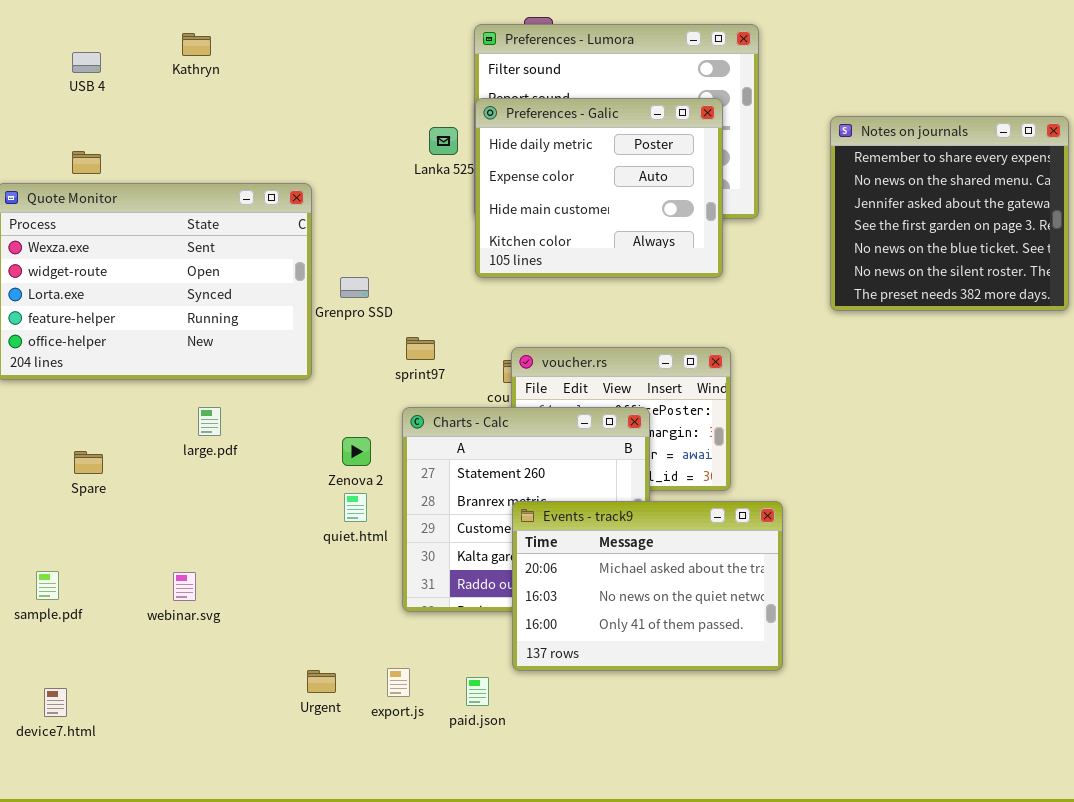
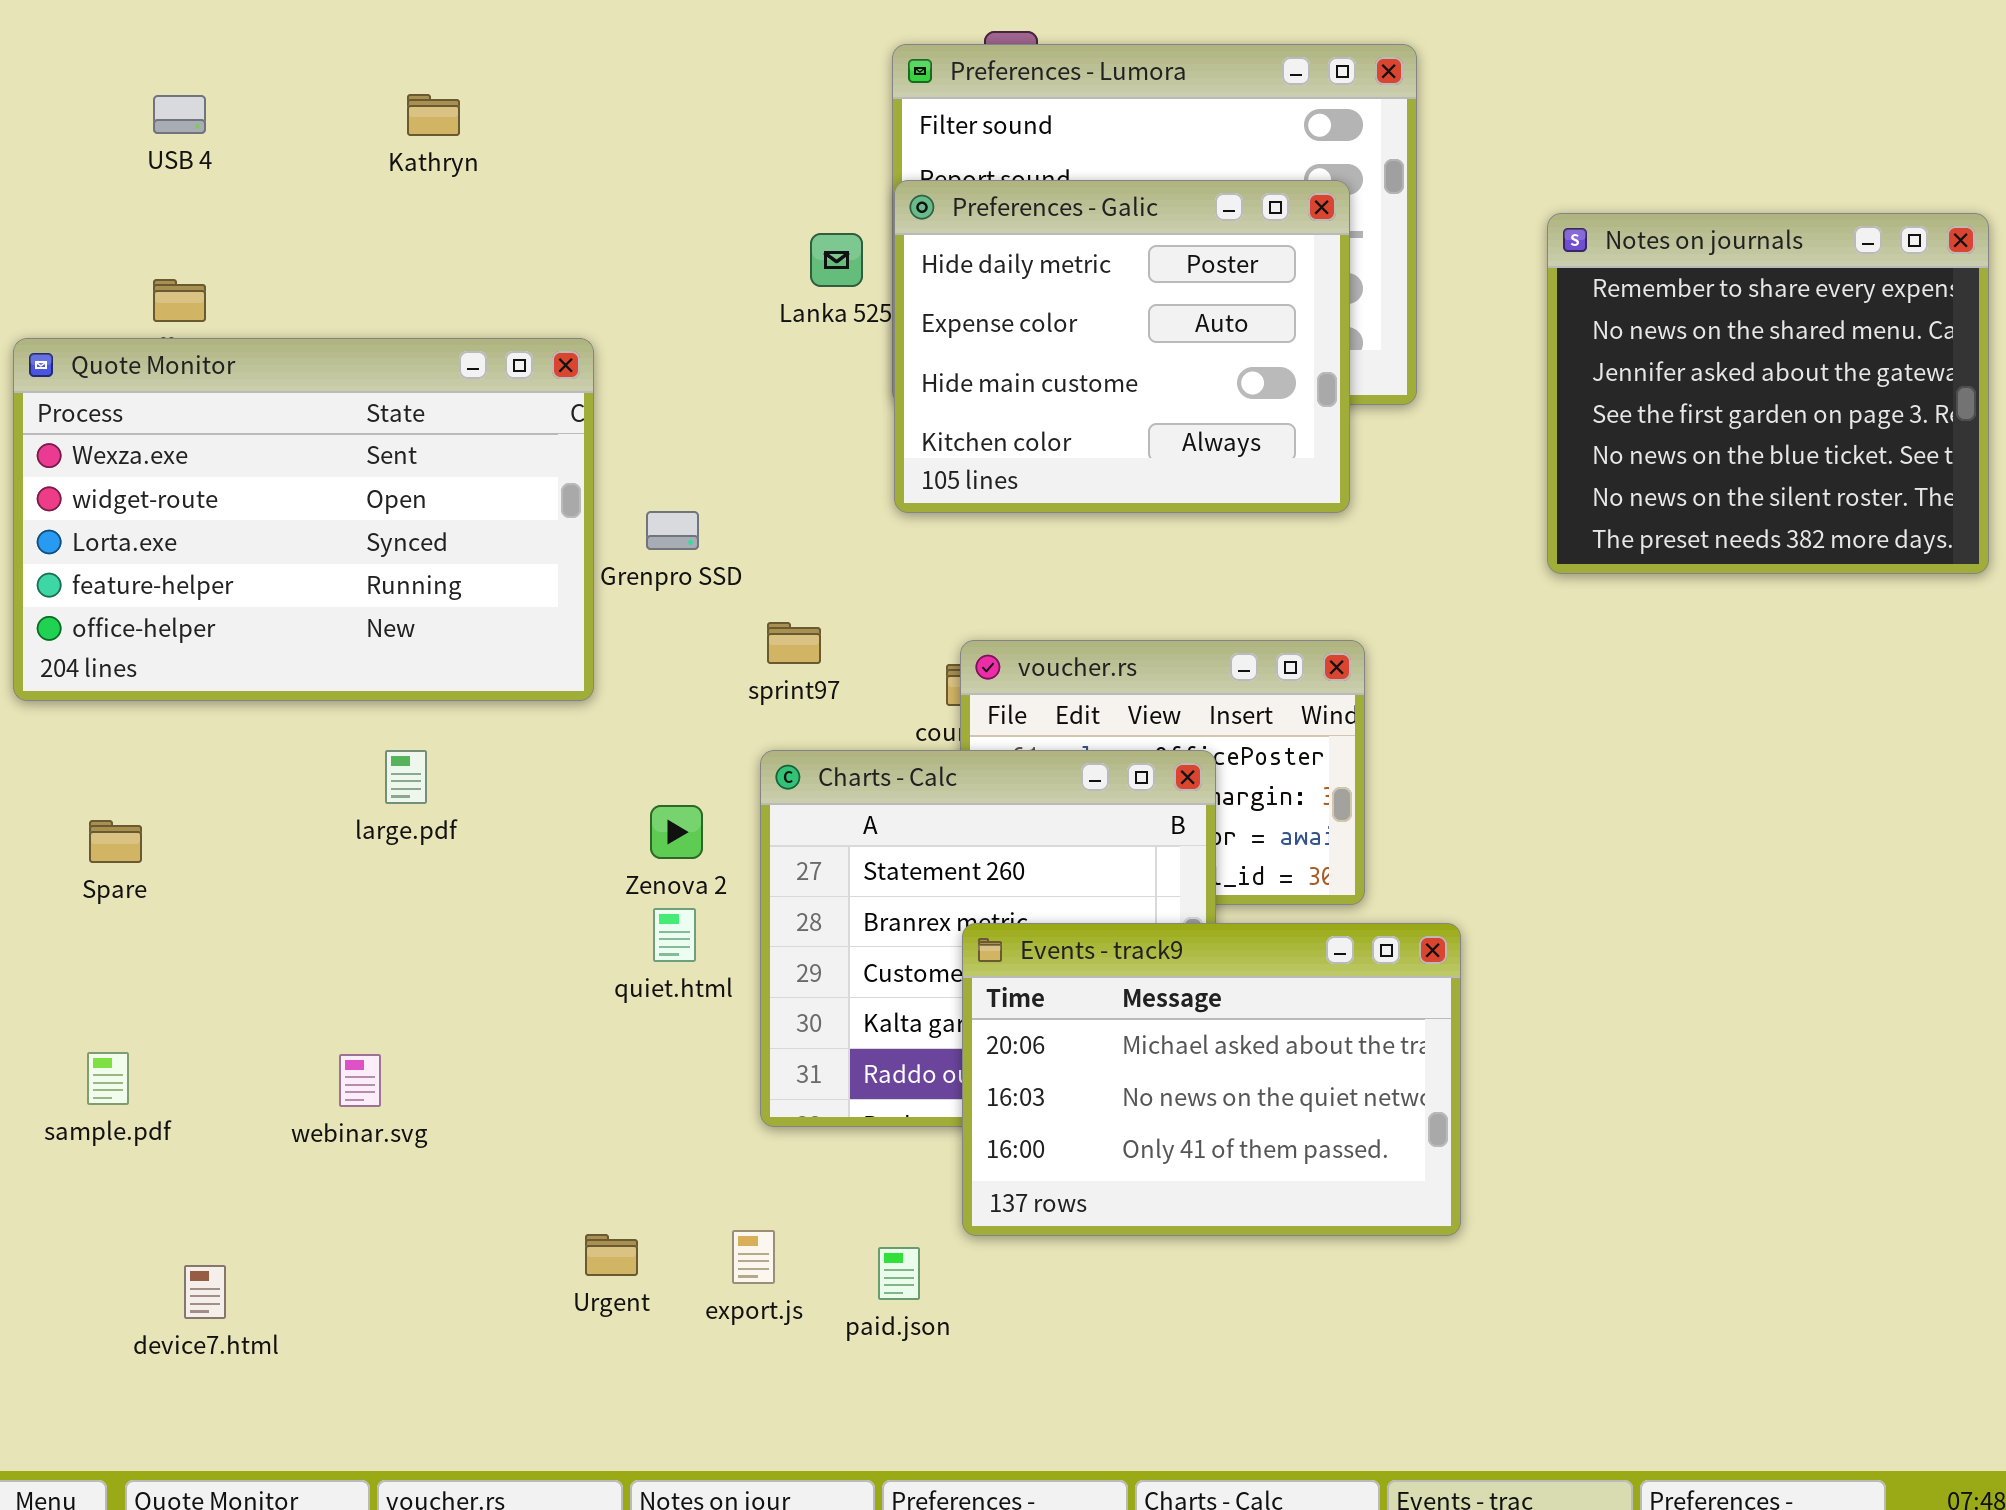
Kathryn: [182,33,211,56] -> [407,94,460,136], moved
Spare: [74,451,103,474] -> [89,820,142,863], moved
device7.html: [44,688,67,717] -> [184,1265,226,1319], moved

